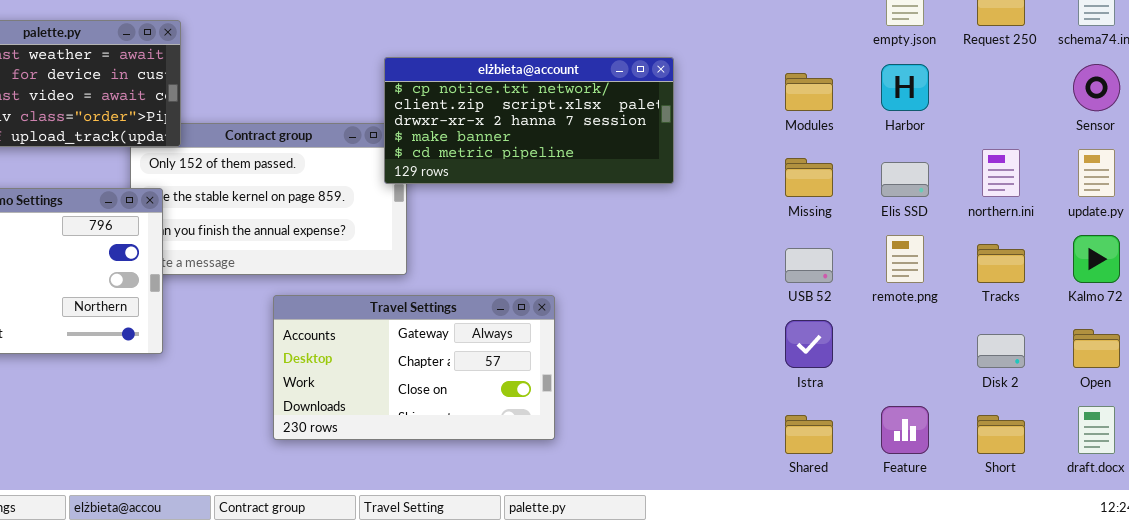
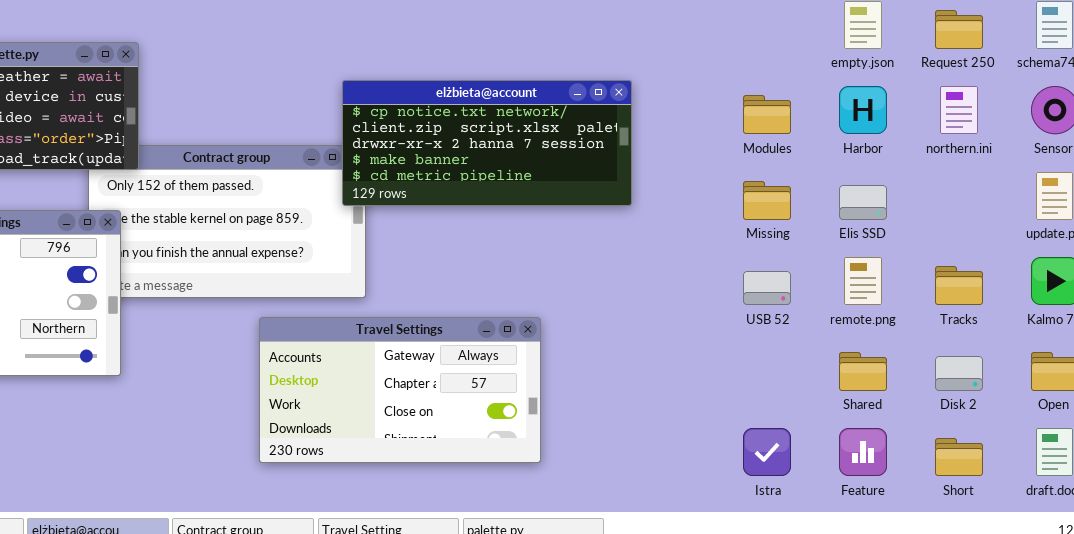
northern.ini: [982,149,1020,197] -> [940,86,978,134], moved
Travel Settings: [273,295,555,440] -> [259,317,541,463], moved
Istra: [785,320,833,368] -> [743,428,791,476], moved
Shared: [785,415,833,454] -> [839,352,887,391], moved

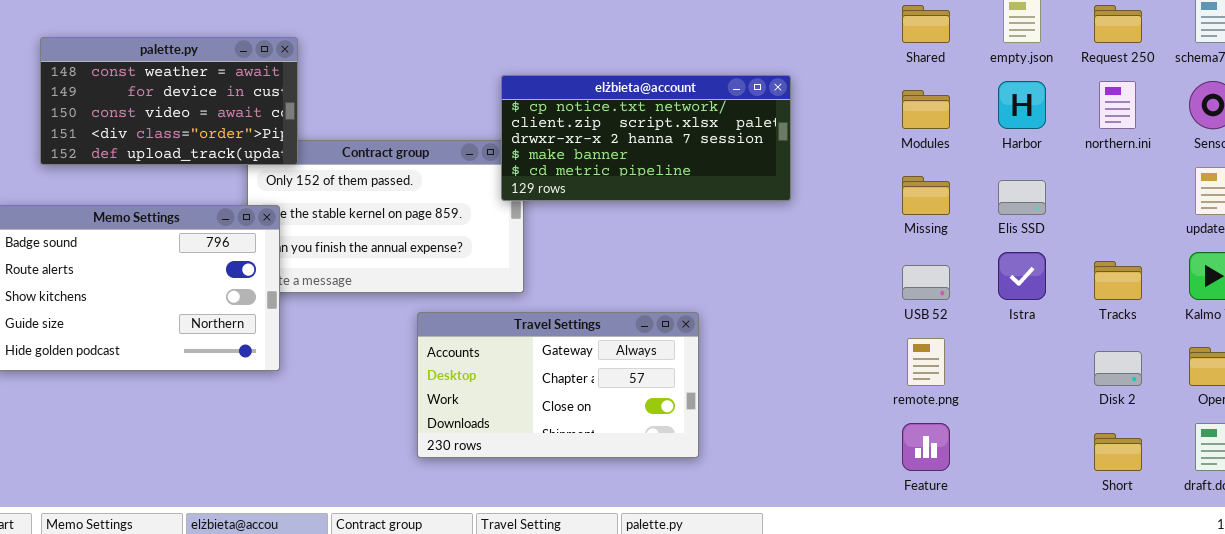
remote.png: [844,257,882,305] -> [907,338,945,386], moved
Shared: [839,352,887,391] -> [902,5,950,43], moved
Istra: [743,428,791,476] -> [998,252,1046,300], moved
Feature: [839,428,887,476] -> [902,423,950,471], moved

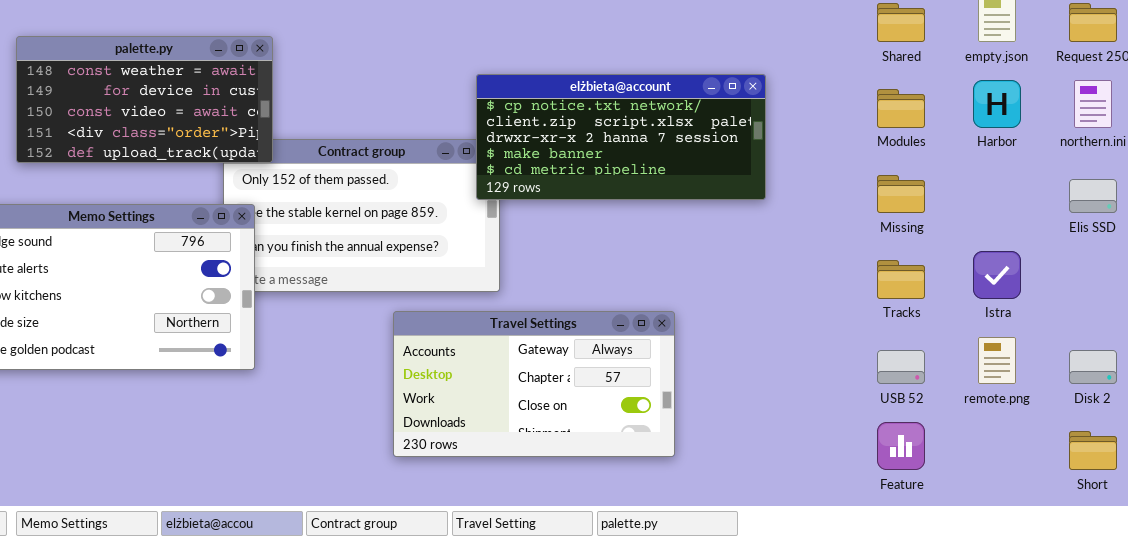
Elis SSD: [998,180,1046,215] -> [1069,179,1117,213], moved
Tracks: [1094,261,1142,300] -> [877,260,925,299], moved
USB 52: [902,265,950,300] -> [877,350,925,384], moved
remote.png: [907,338,945,386] -> [978,337,1016,384], moved

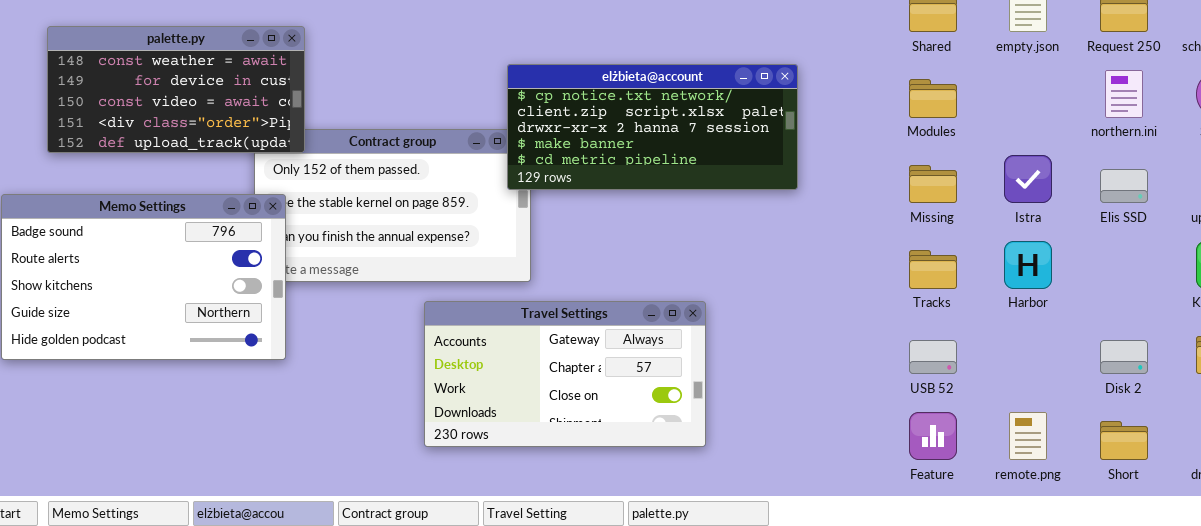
Harbor: [973,80,1021,128] -> [1004,241,1052,289], moved
Istra: [973,251,1021,299] -> [1004,155,1052,203], moved
remote.png: [978,337,1016,384] -> [1009,412,1047,460], moved

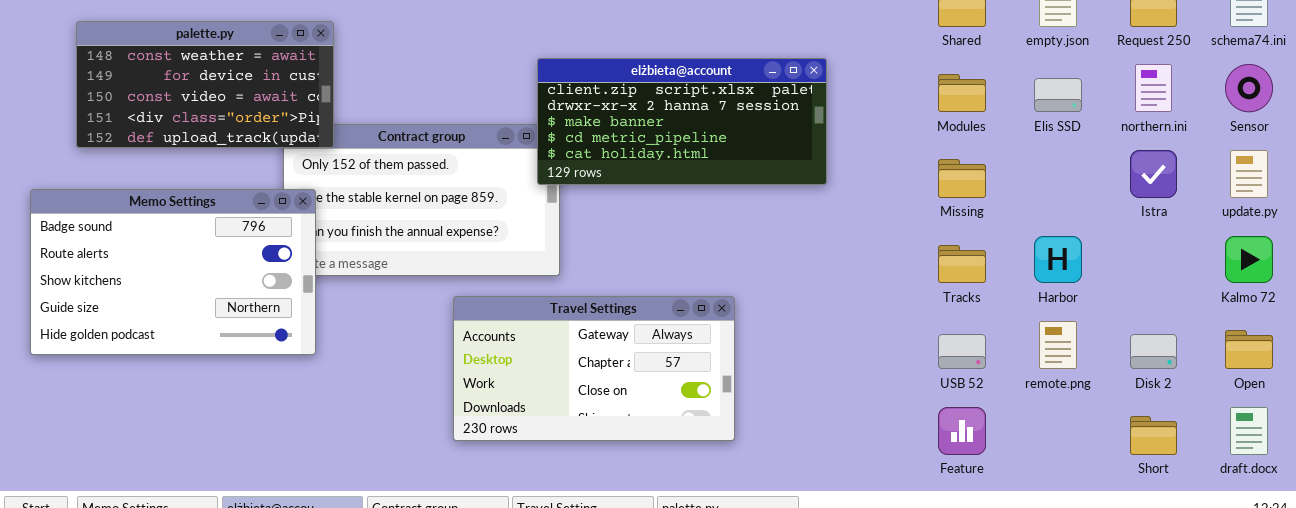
elżbieta@account: [507,64,798,190] -> [537,58,827,185], scrolled down 1 row
Istra: [1004,155,1052,203] -> [1130,150,1177,198], moved
Elis SSD: [1100,169,1148,203] -> [1034,78,1082,112], moved
remote.png: [1009,412,1047,460] -> [1039,321,1077,369], moved

